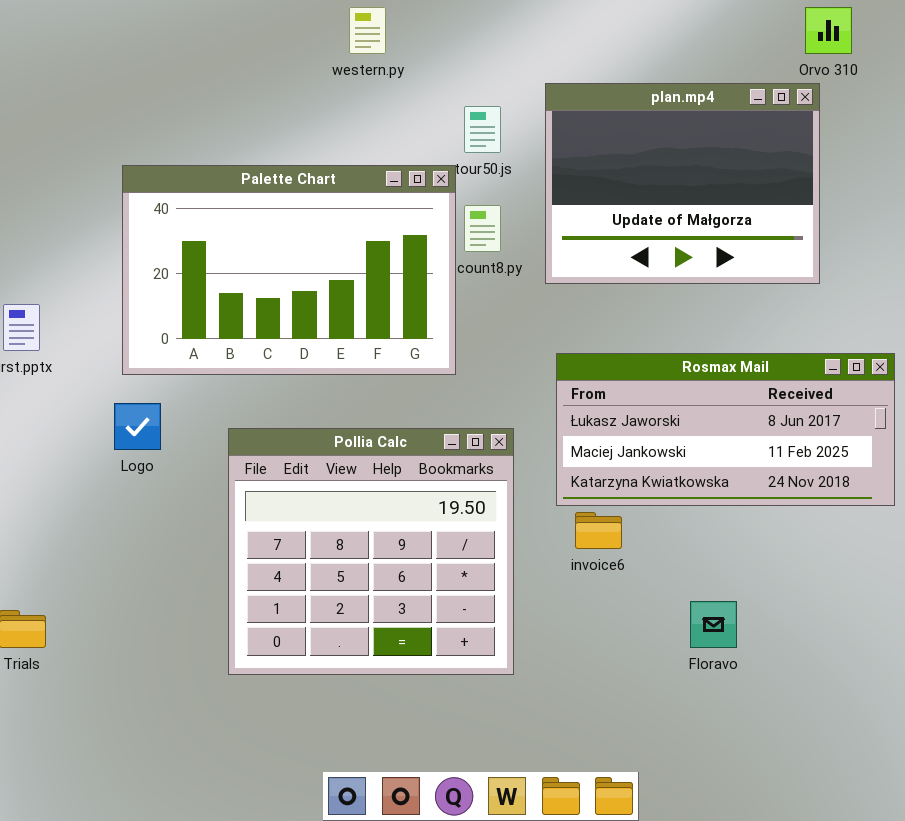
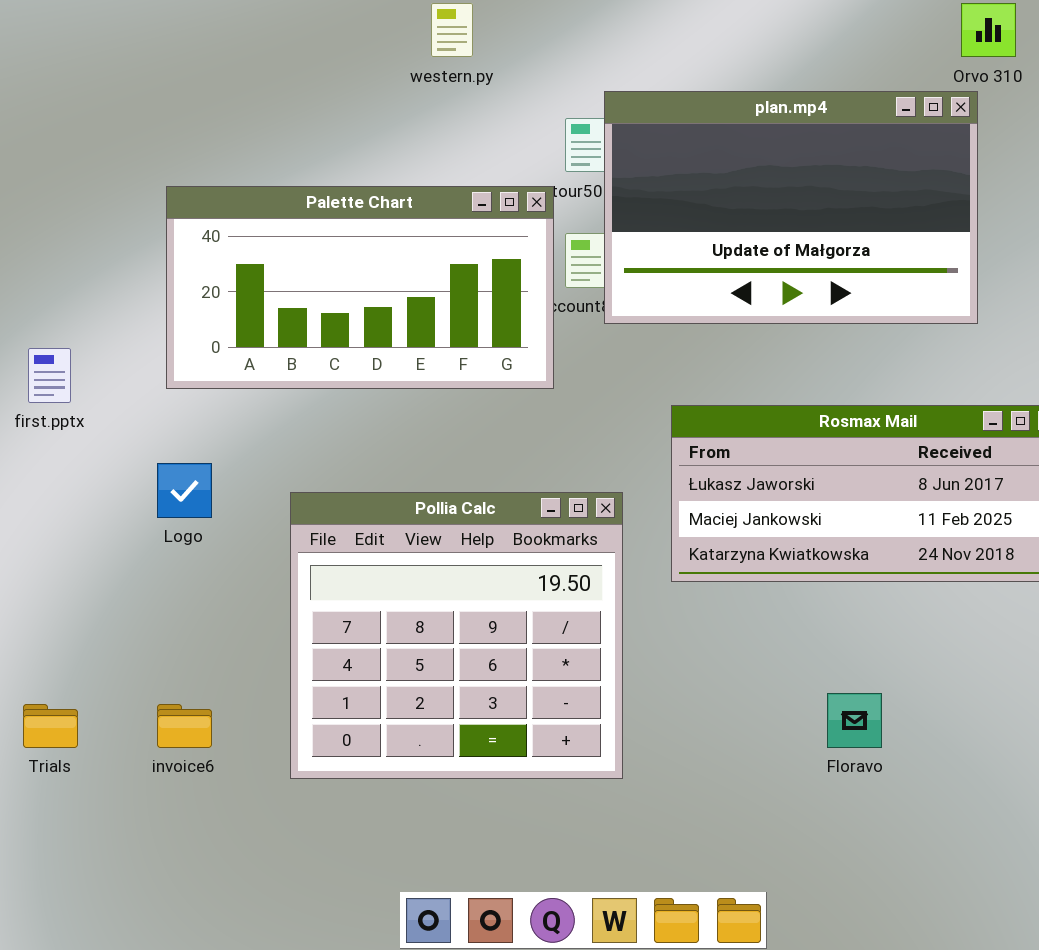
plan.mp4: [545,83,820,284] -> [604,91,978,324], resized
Palette Chart: [122,165,456,375] -> [166,186,554,389], resized
invoice6: [575,512,622,549] -> [157,704,212,748], moved

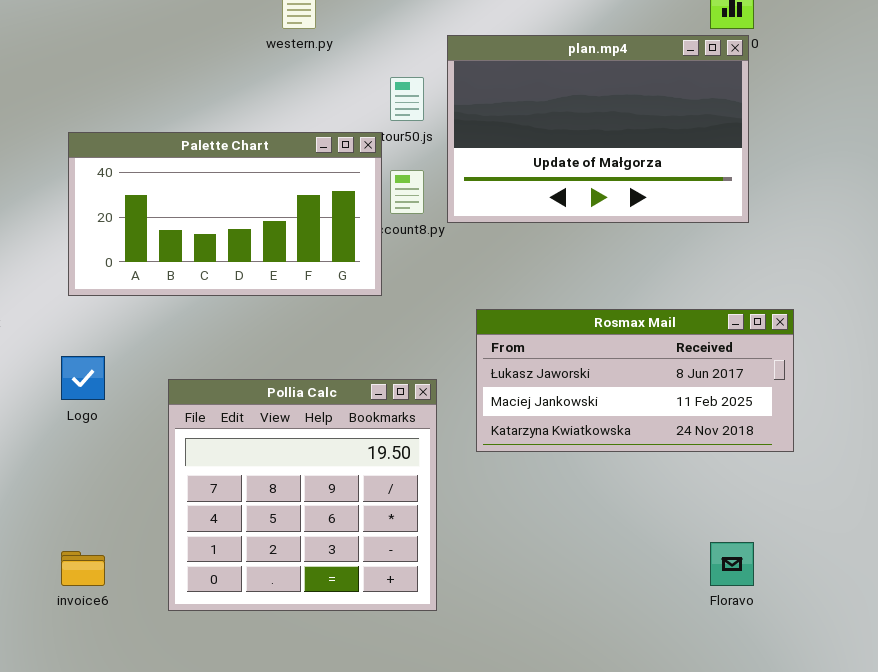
plan.mp4: [604,91,978,324] -> [447,35,749,223], moved
Floravo: [827,693,882,748] -> [710,542,754,586], moved

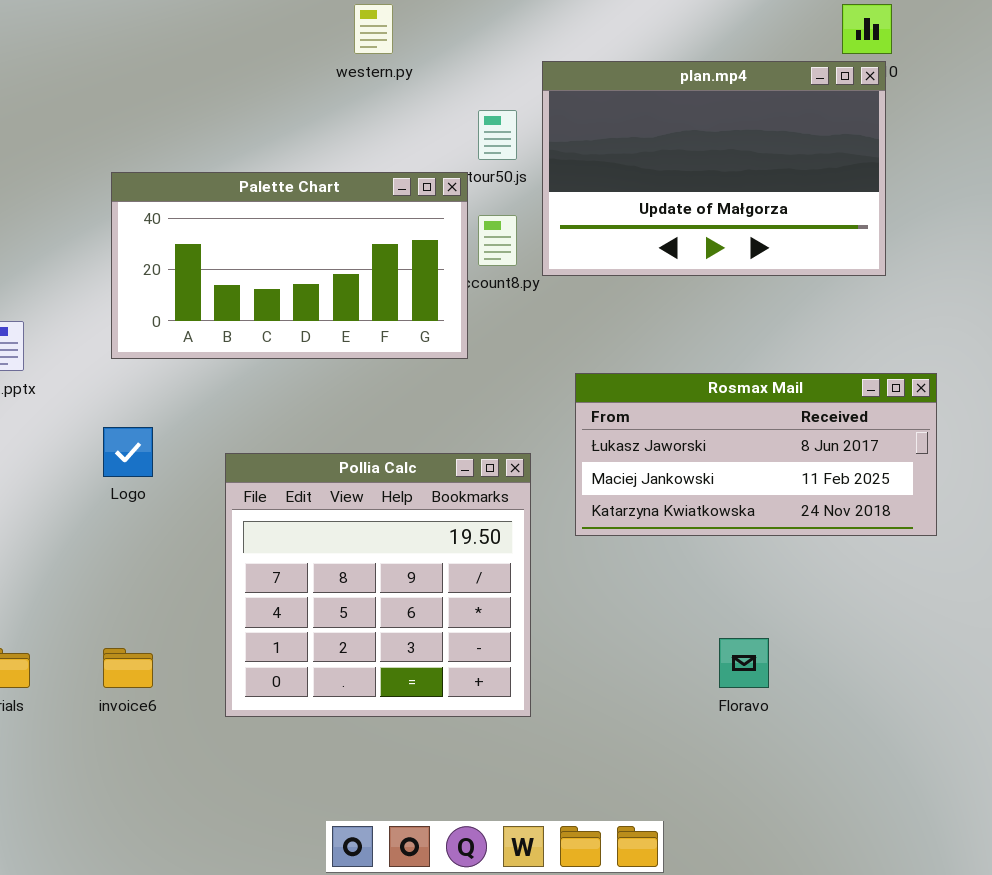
Floravo: [710,542,754,586] -> [719,638,769,688], moved

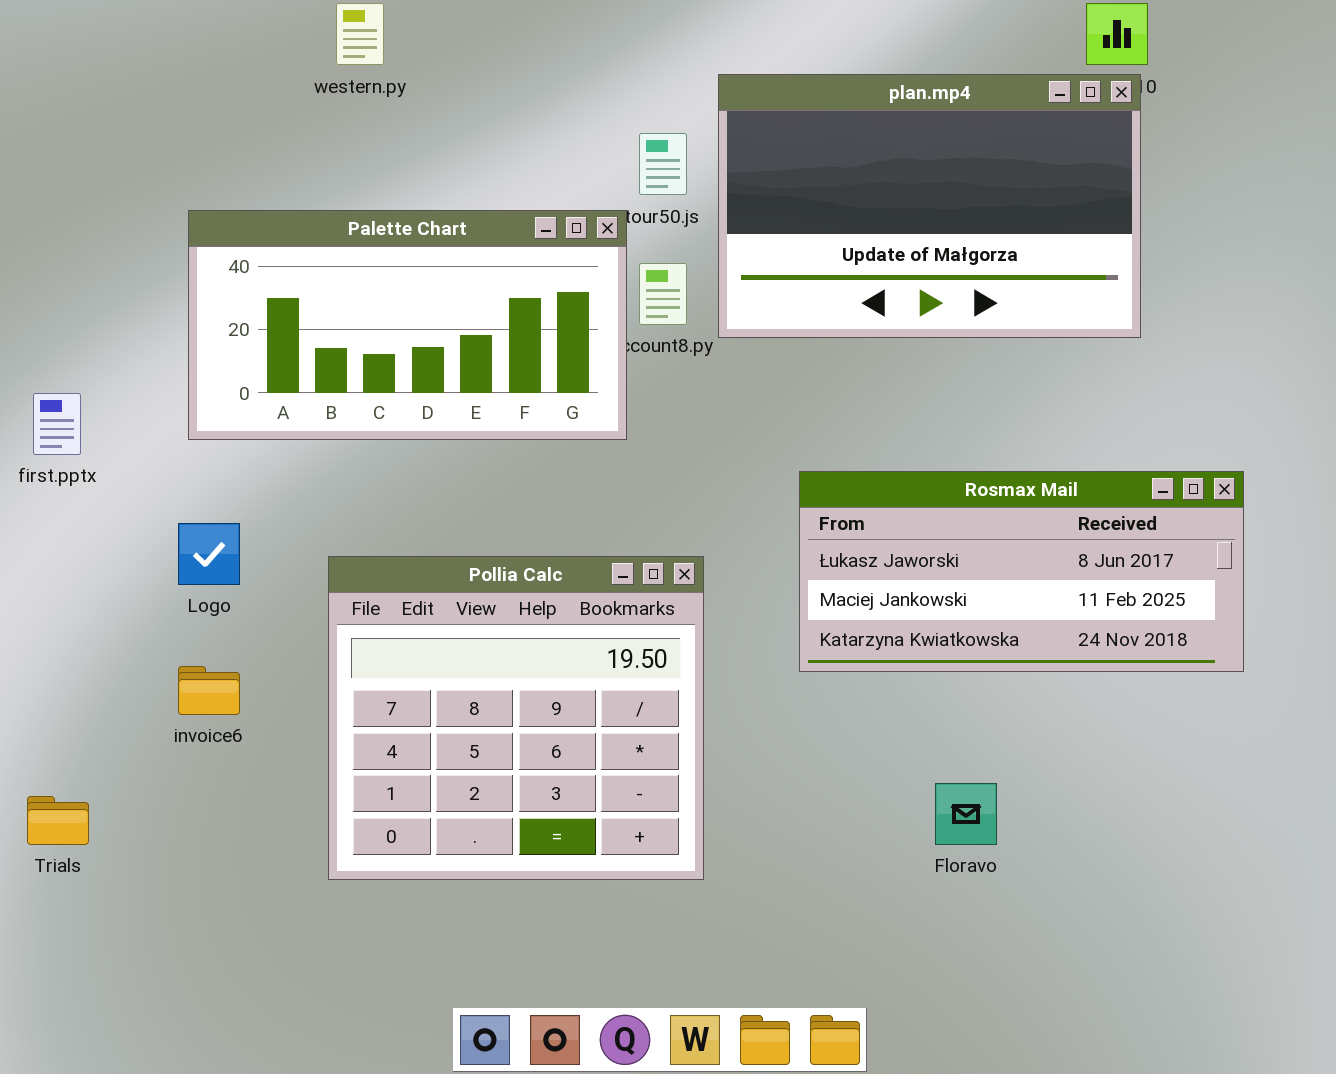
western.py: [354,4,393,54] -> [336,3,384,65], moved
Rosmax Mail: [575,373,937,536] -> [799,471,1244,672], moved
invoice6: [103,648,153,688] -> [178,666,240,715], moved

